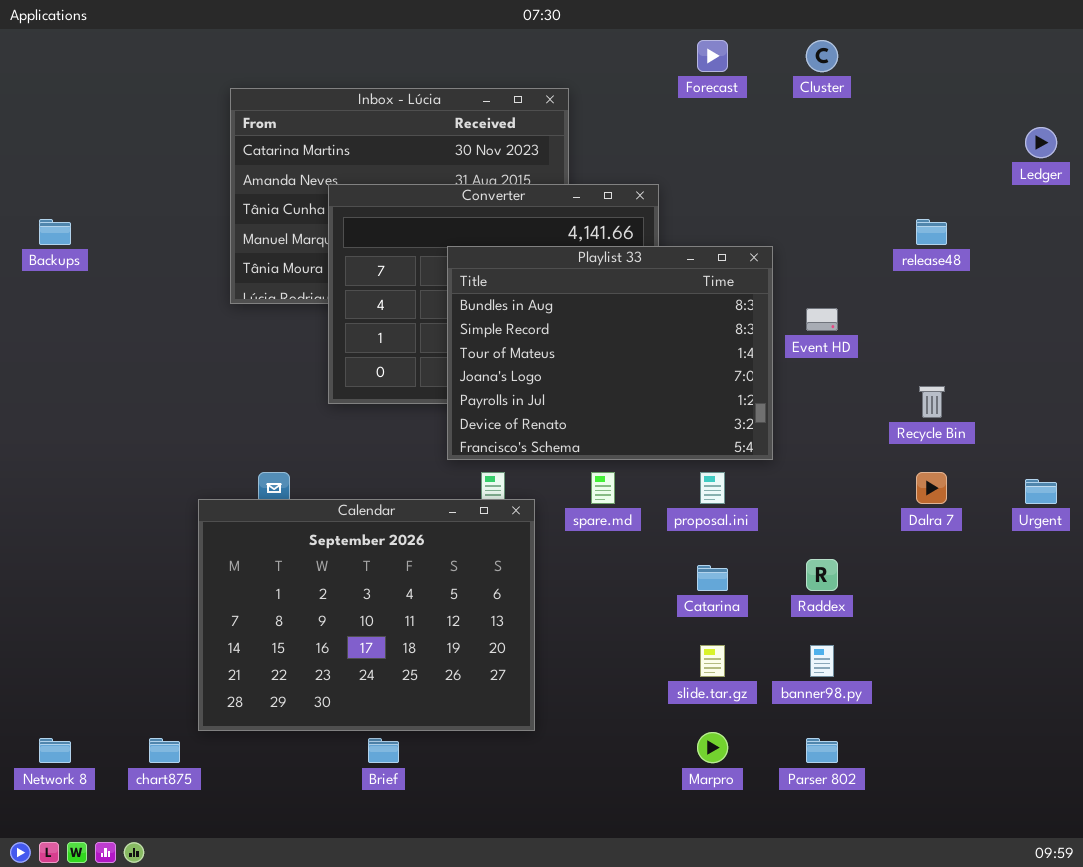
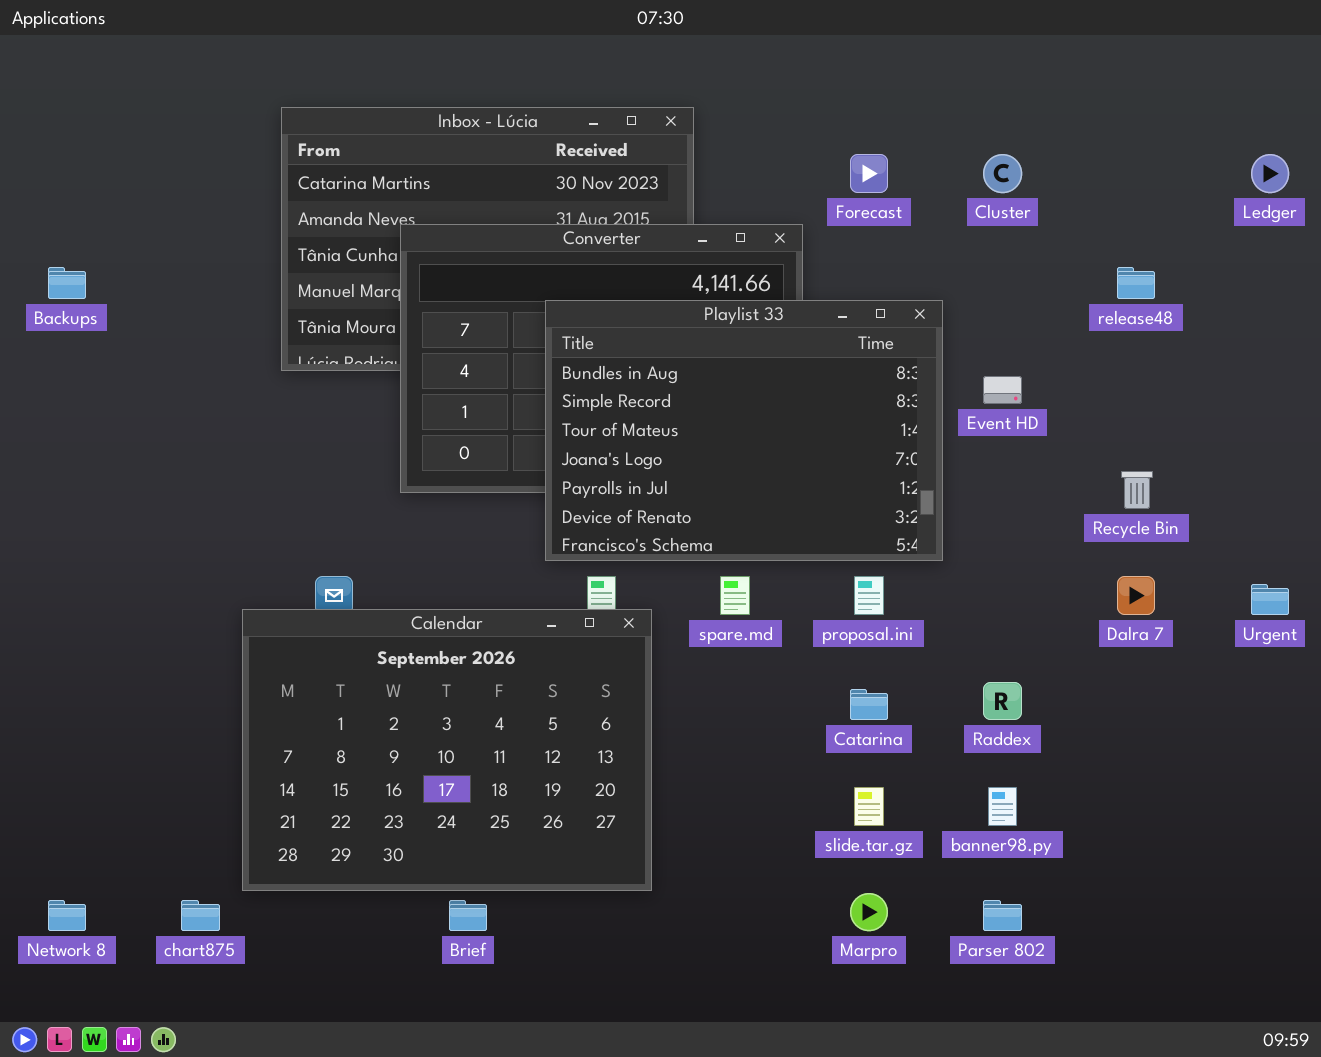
Forecast: [697,40,728,72] -> [850,154,888,193], moved
Cluster: [806,40,838,72] -> [983,154,1022,193], moved

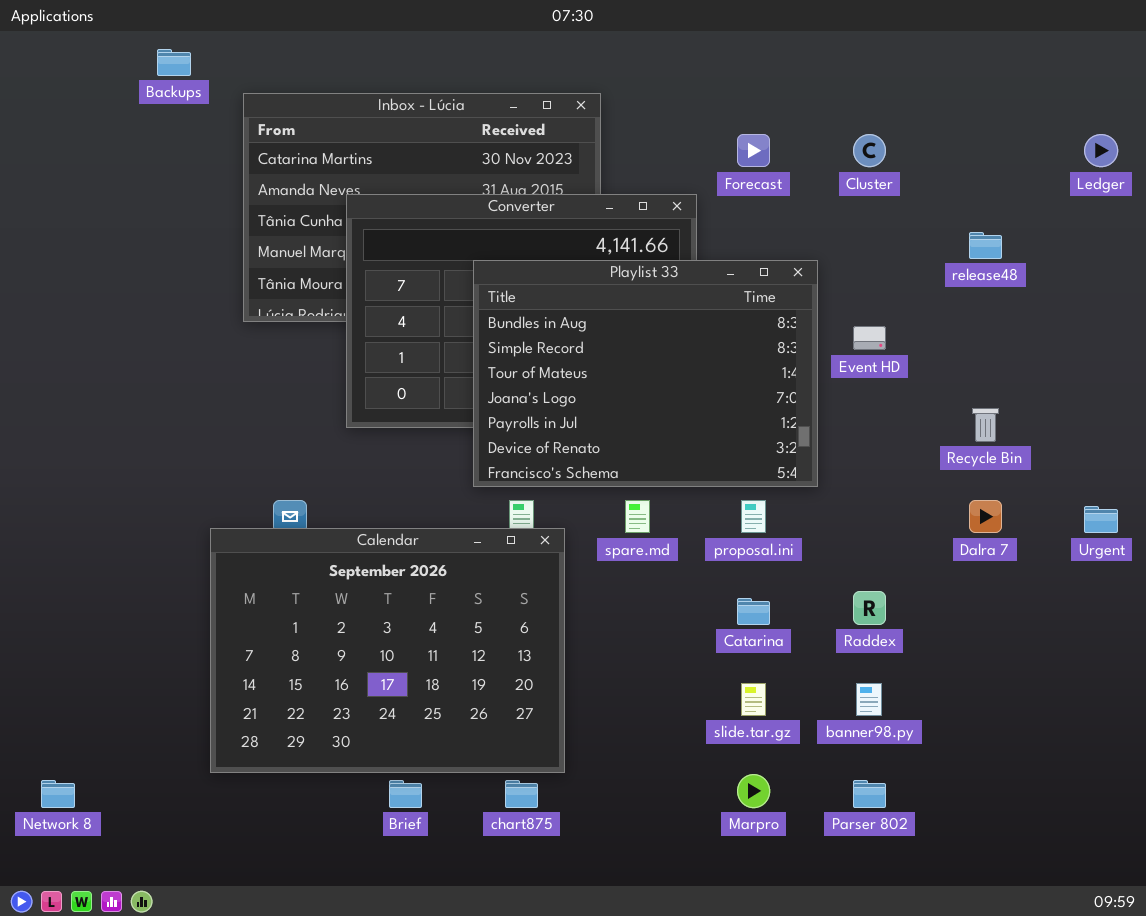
Backups: [48,267,86,299] -> [157,49,191,76], moved
chart875: [181,900,220,931] -> [505,780,538,808], moved

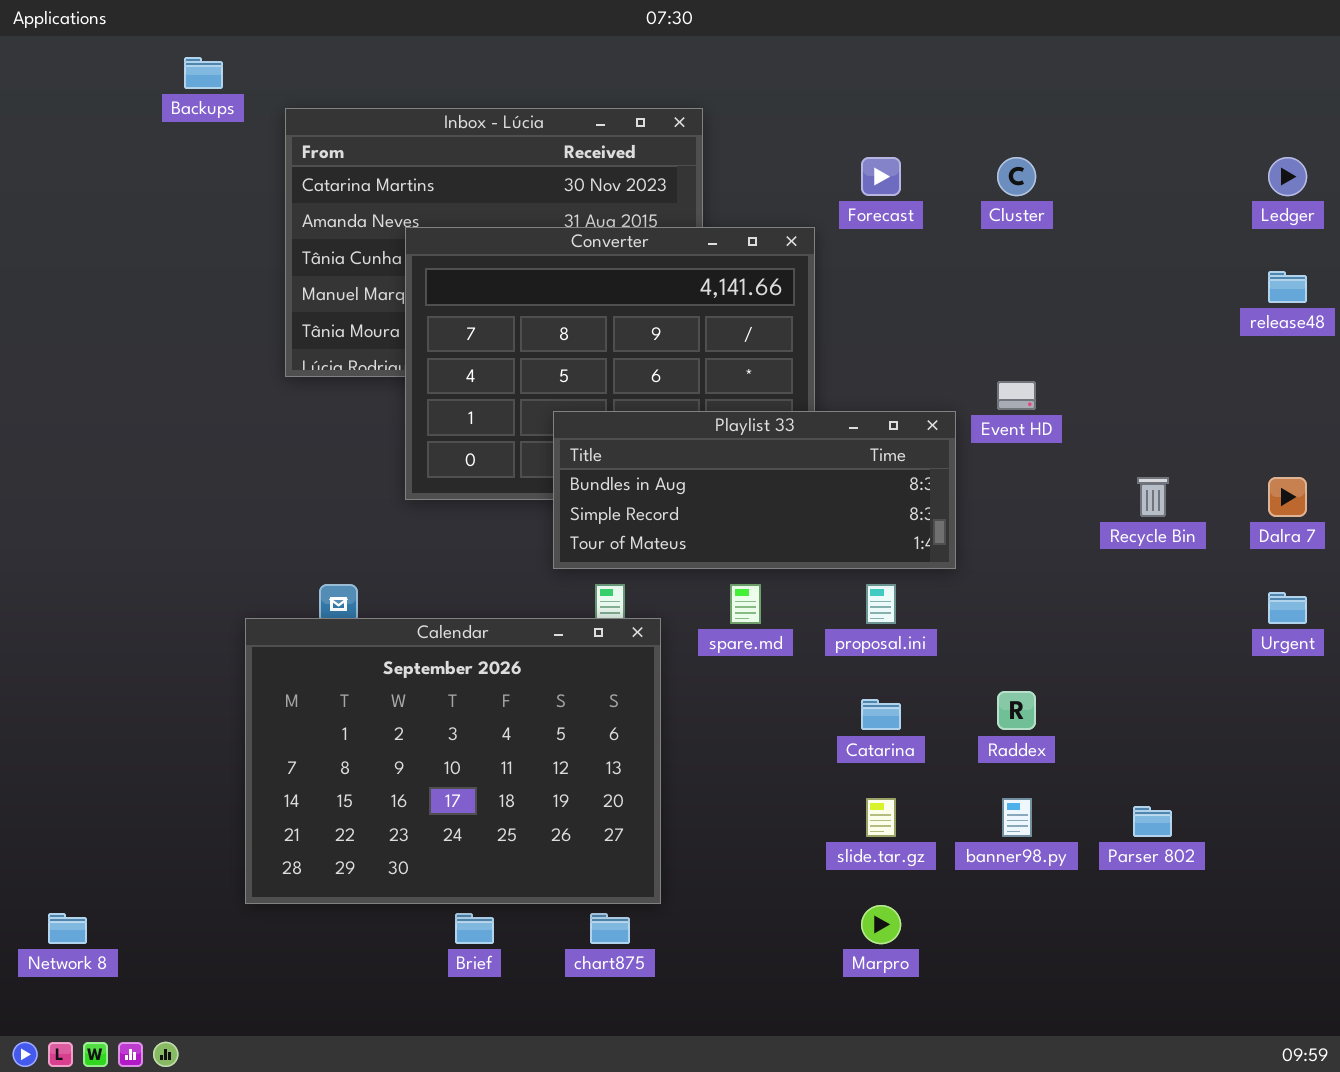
release48: [969,232,1002,259] -> [1268,271,1307,303], moved
Playlist 33: [473,260,818,487] -> [553,411,956,569], resized
Dalra 7: [969,500,1002,533] -> [1268,477,1307,517], moved
Parser 802: [853,780,886,808] -> [1133,806,1172,837], moved

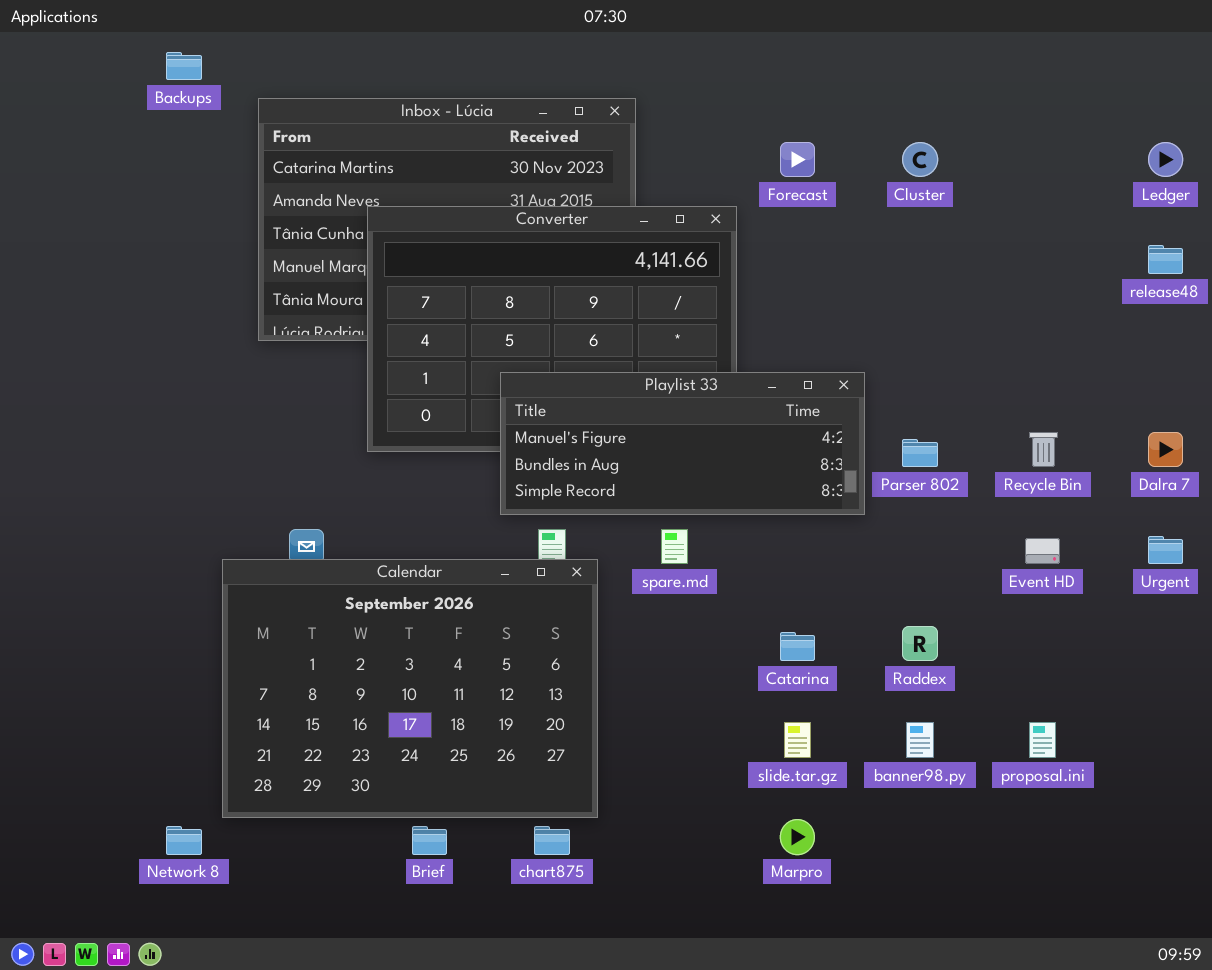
Event HD: [997,381,1036,410] -> [1025,538,1060,564], moved
Playlist 33: [553,411,956,569] -> [500,372,865,515], scrolled up 1 row
proposal.ini: [866,584,896,624] -> [1029,722,1056,758], moved
Parser 802: [1133,806,1172,837] -> [902,439,938,467], moved
Network 8: [48,913,87,944] -> [166,826,202,855], moved

